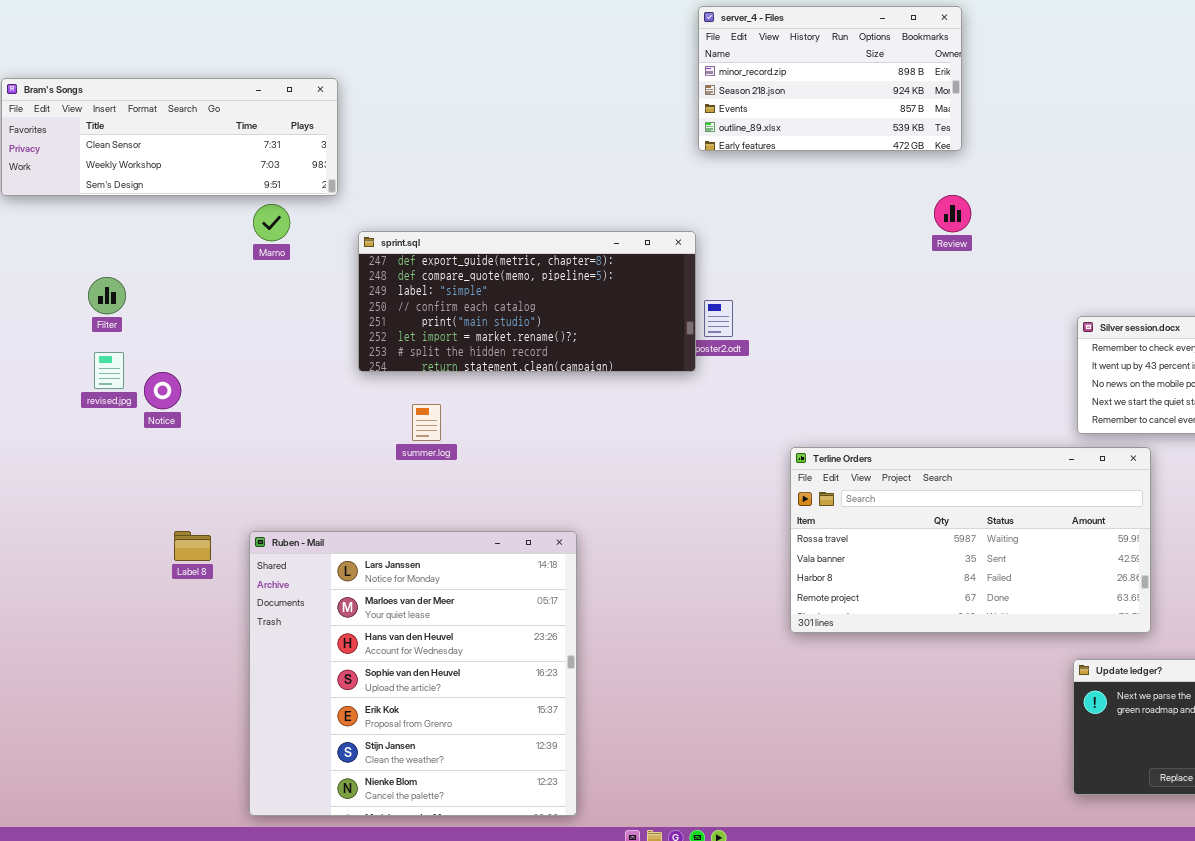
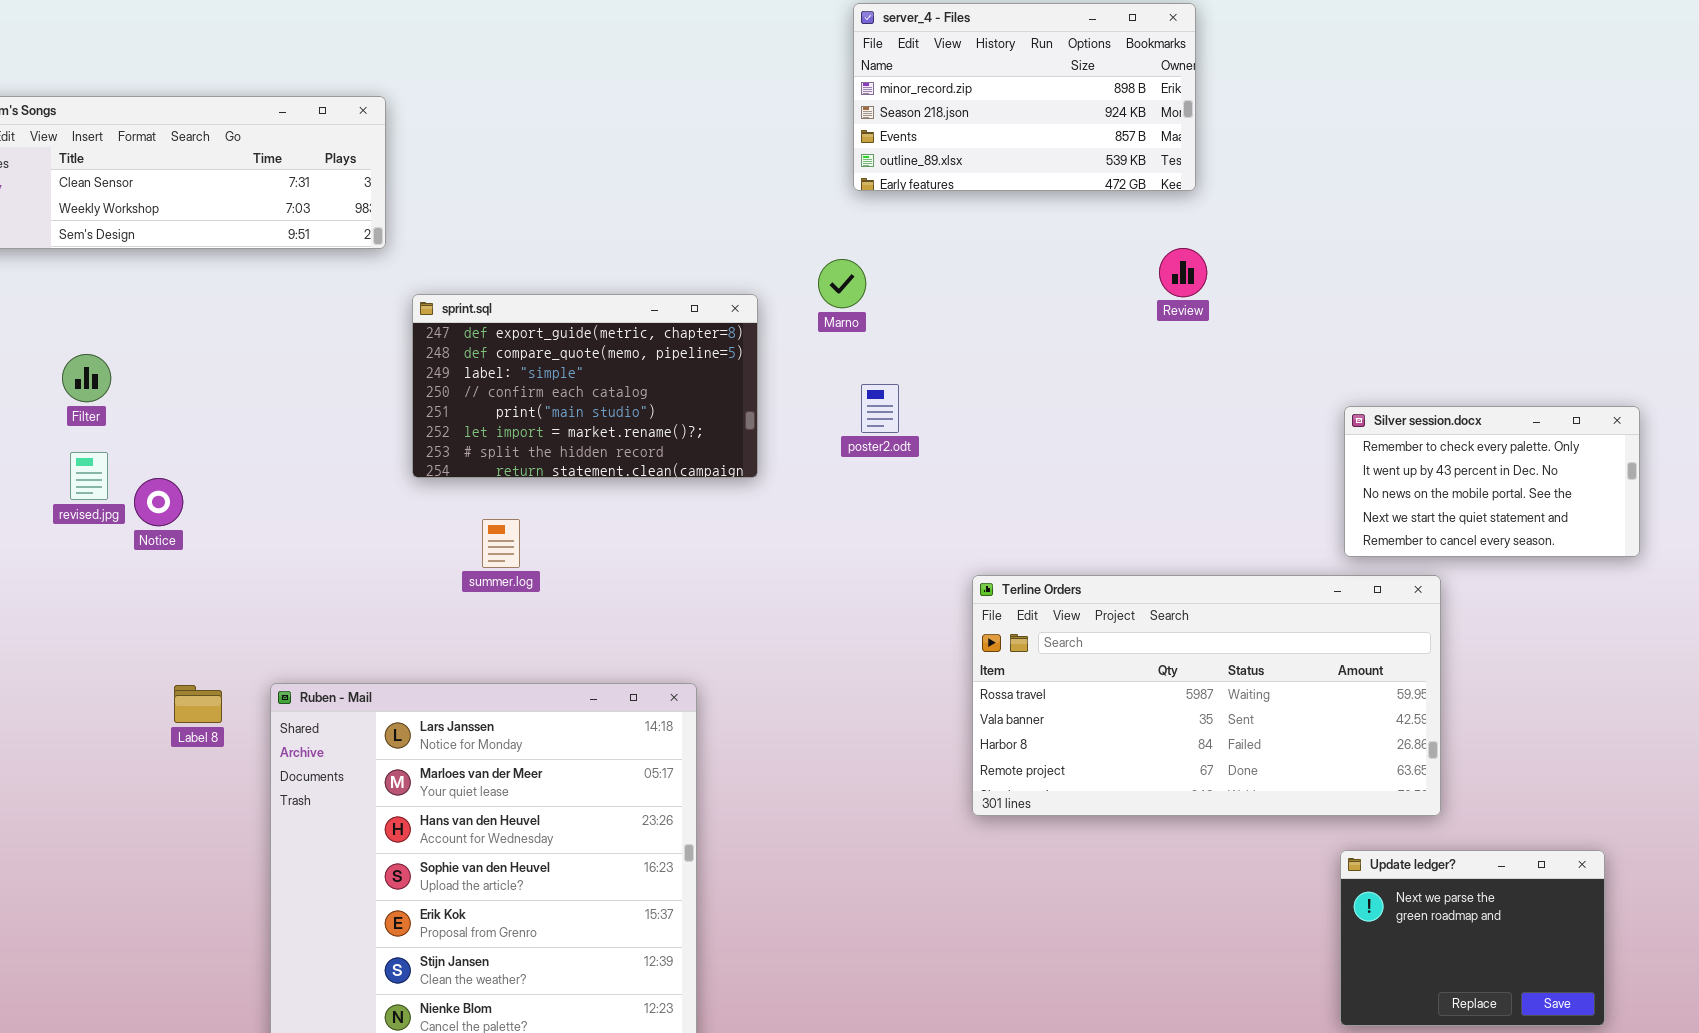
Marno: [253,204,290,241] -> [818,259,866,308], moved
sprint.sql: [358,231,696,372] -> [412,294,758,478], resized

